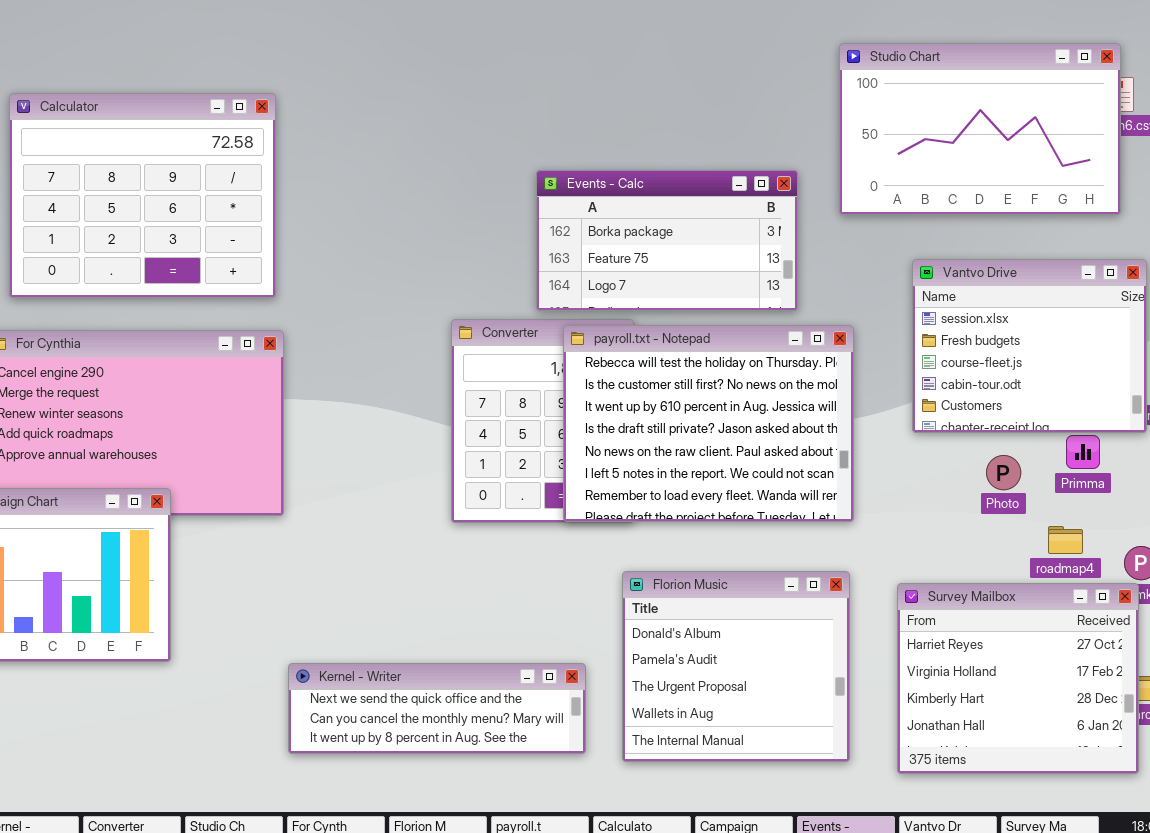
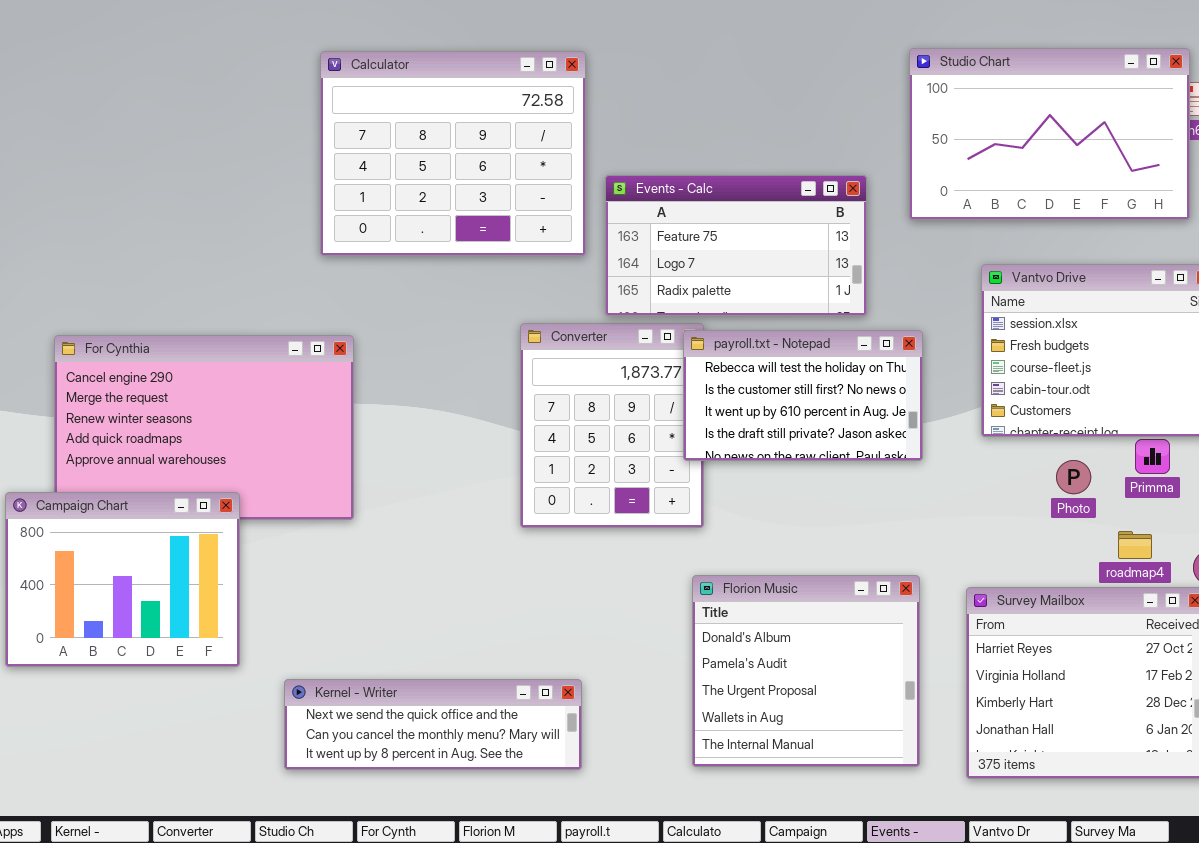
Calculator: [9,93,276,298] -> [320,51,586,256], moved
Events - Calc: [536,170,798,311] -> [605,175,867,316], scrolled down 1 row
payroll.txt - Notepad: [563,325,854,522] -> [683,330,923,461], resized
Kernel - Writer: [288,663,586,754] -> [284,679,582,770], moved

